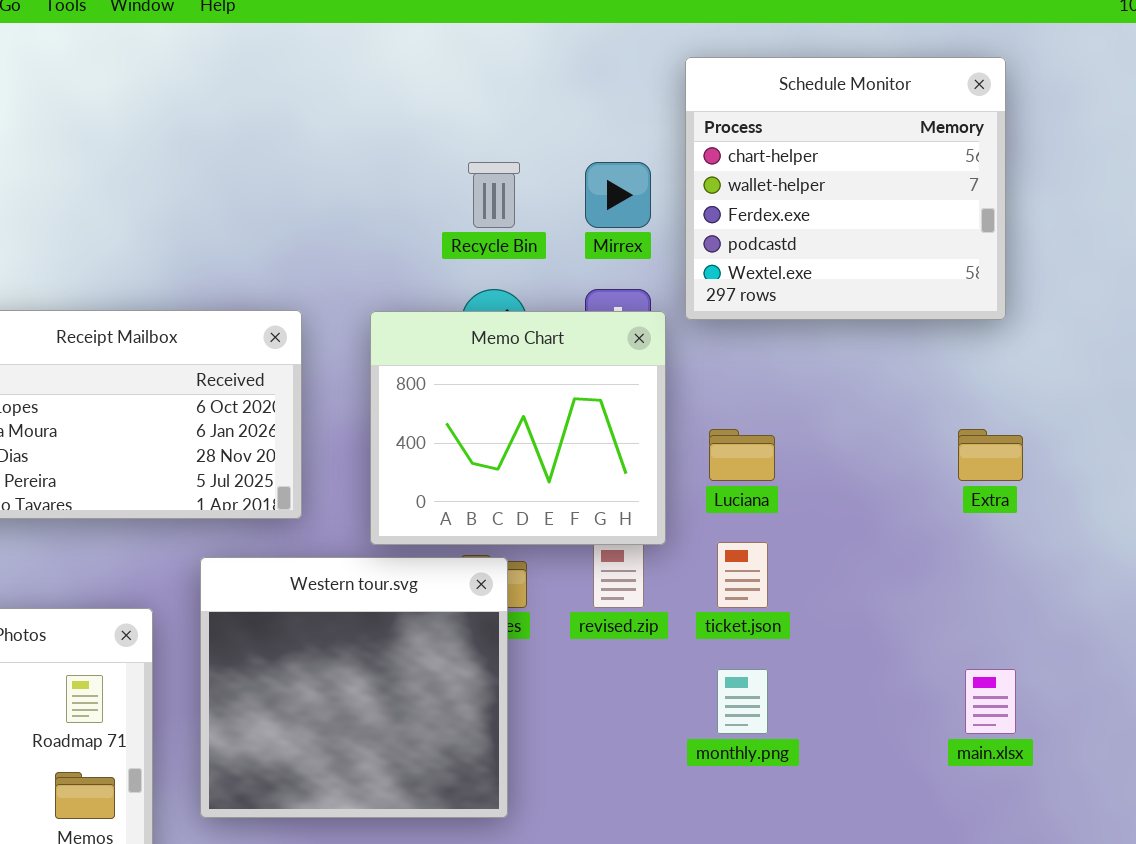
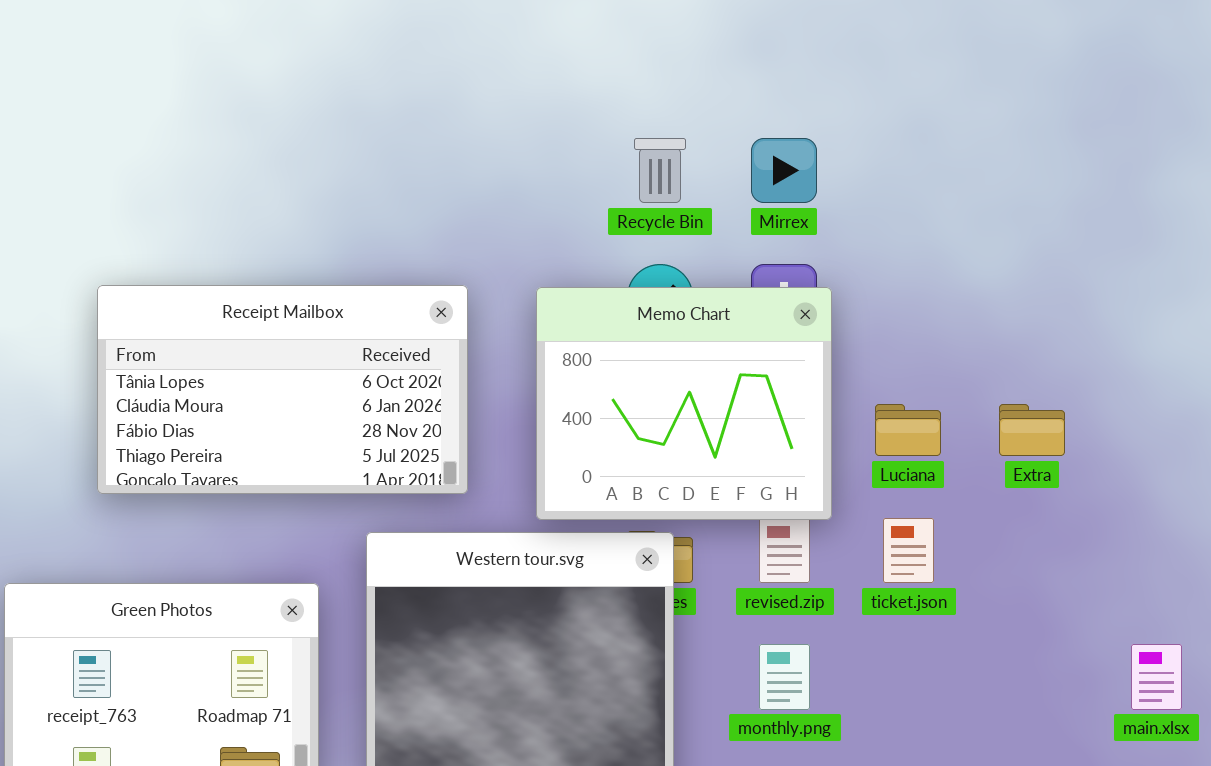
Schedule Monitor: [685,57,1006,320] -> none, closed
Extra: [958,429,1023,481] -> [999,404,1065,456], moved
monthly.png: [717,669,768,734] -> [759,644,810,710], moved

